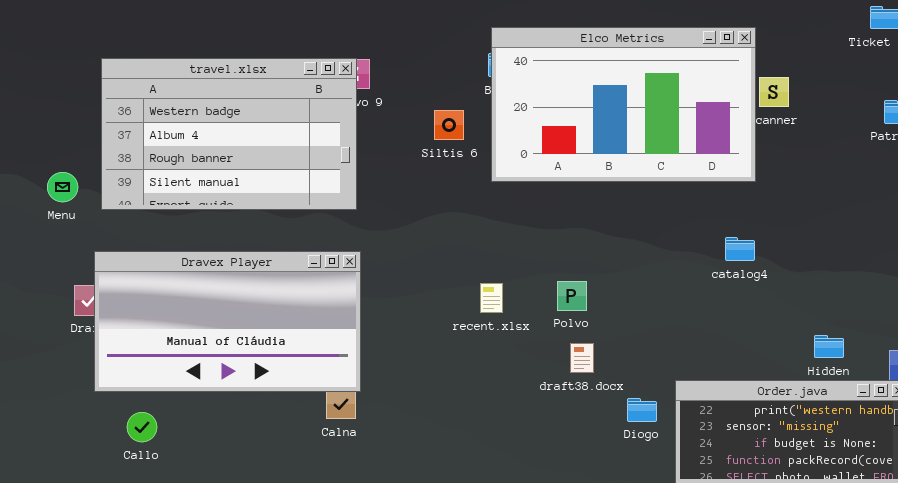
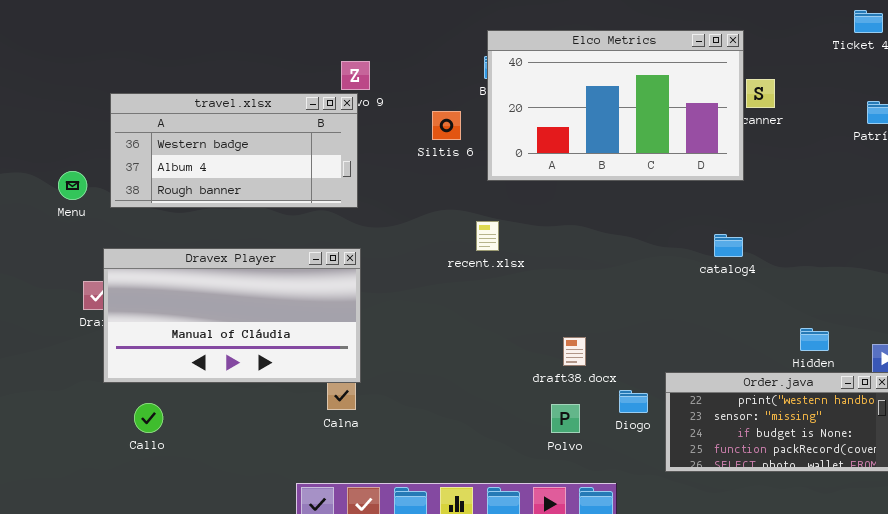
travel.xlsx: [101,58,357,210] -> [110,93,358,208], resized
Polvo: [557,281,587,311] -> [551,404,580,433], moved
recent.xlsx: [480,283,503,313] -> [476,221,499,251], moved

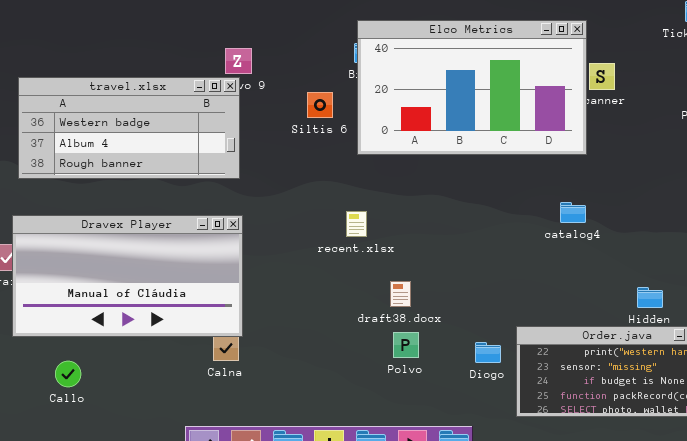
recent.xlsx: [476,221,499,251] -> [346,211,367,237], moved
draft38.docx: [563,337,586,366] -> [390,281,411,307], moved
Callo: [134,403,163,433] -> [55,361,81,387], moved
Polvo: [551,404,580,433] -> [393,332,419,358], moved

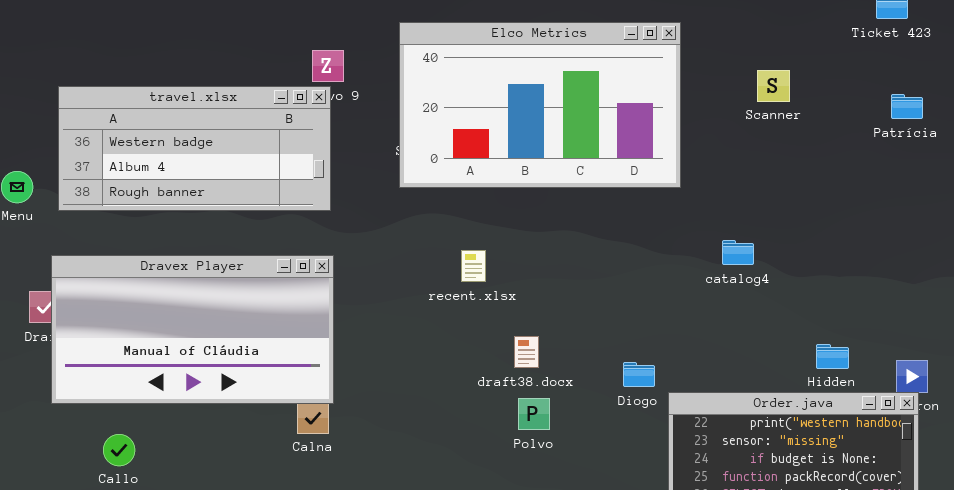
Elco Metrics: [357,20,587,155] -> [399,22,681,188], moved
Diogo: [475,342,501,363] -> [623,362,655,387], moved

